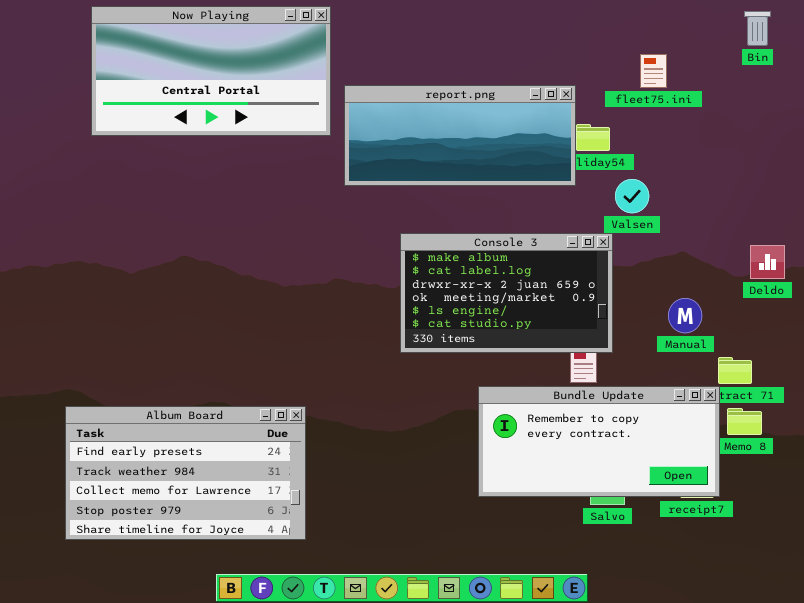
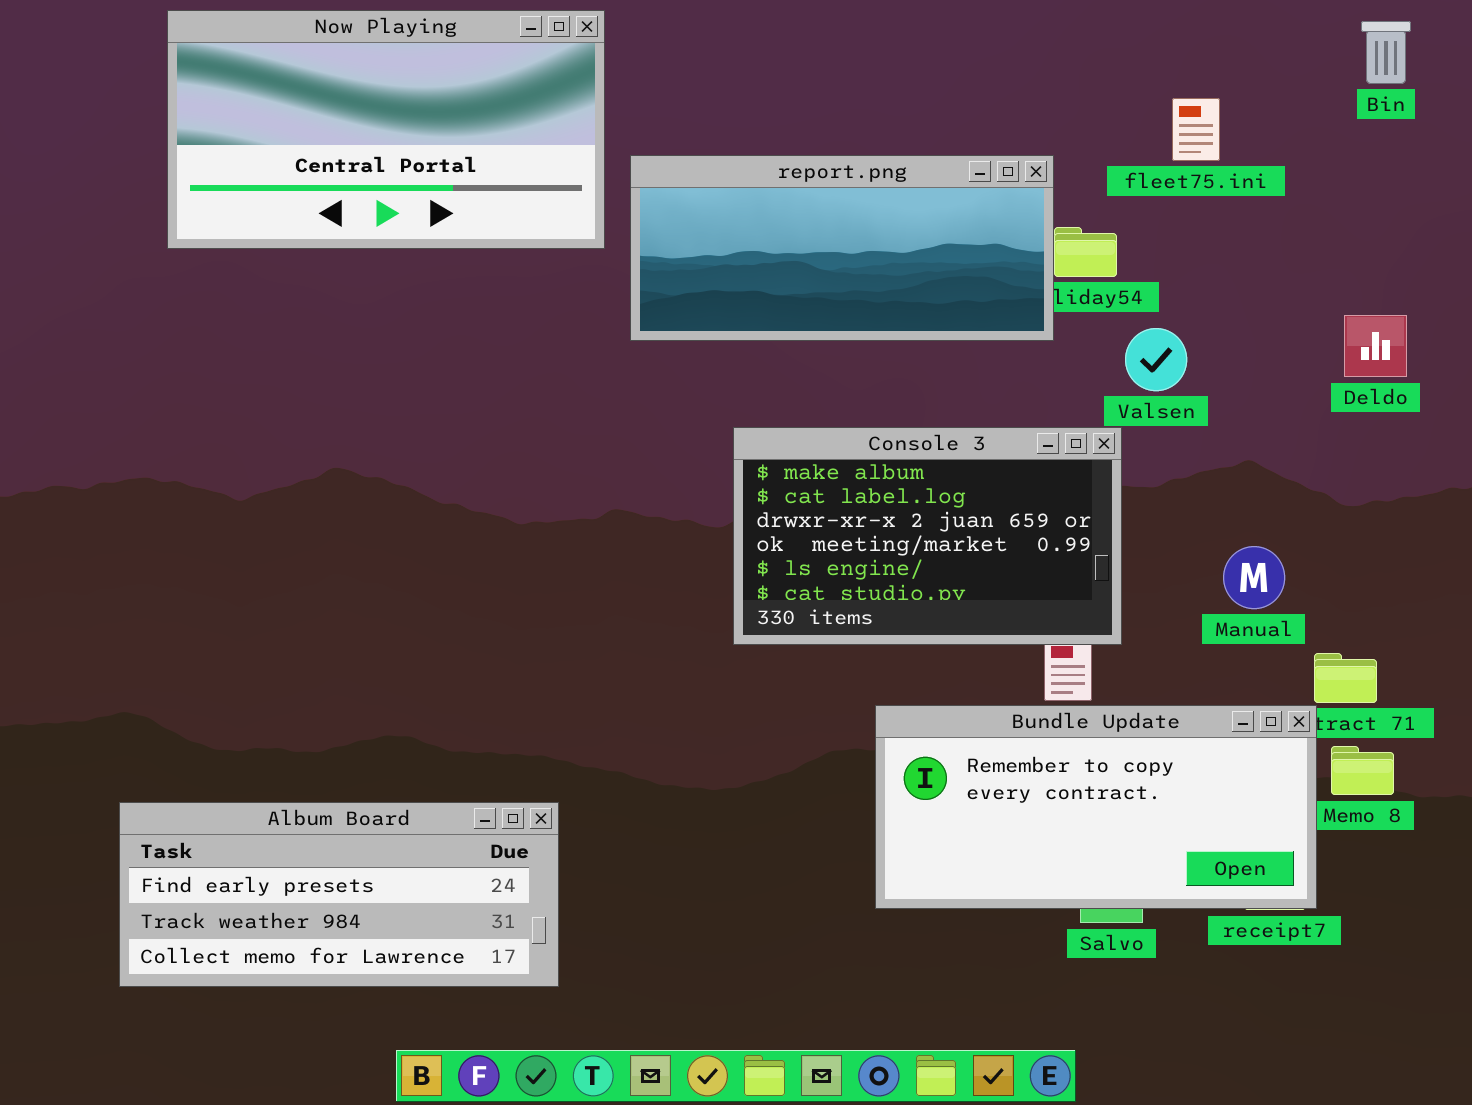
Deldo: [750,245,785,279] -> [1344,315,1407,377], moved
Album Board: [65,406,306,540] -> [119,802,559,987], resized

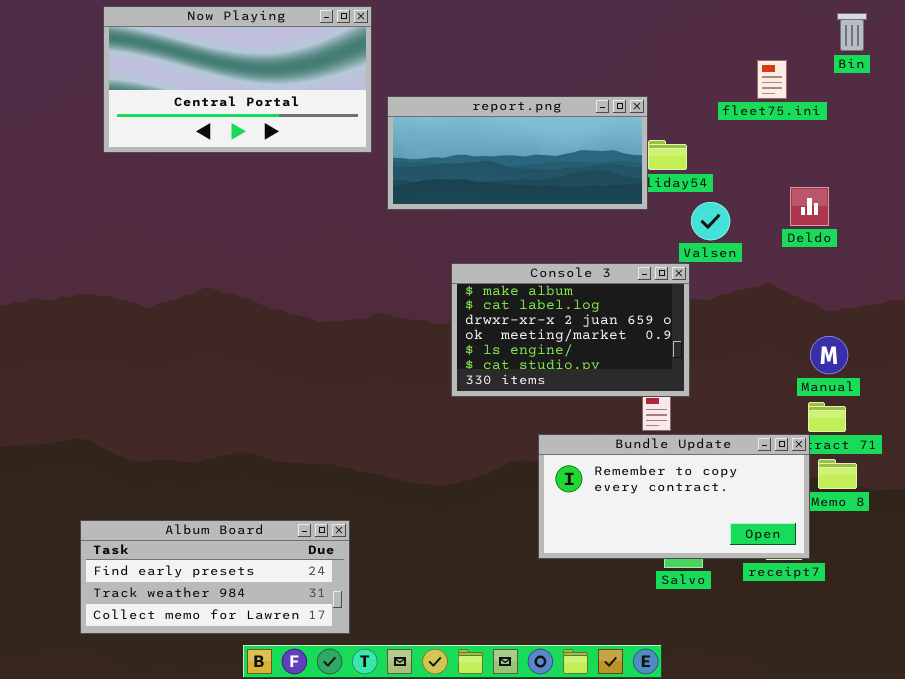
fleet75.ini: [1172,98,1220,161] -> [757,60,787,99], moved
Deldo: [1344,315,1407,377] -> [790,187,829,226], moved
Manual: [1223,546,1285,609] -> [810,336,848,374], moved
Album Board: [119,802,559,987] -> [80,520,350,634], moved

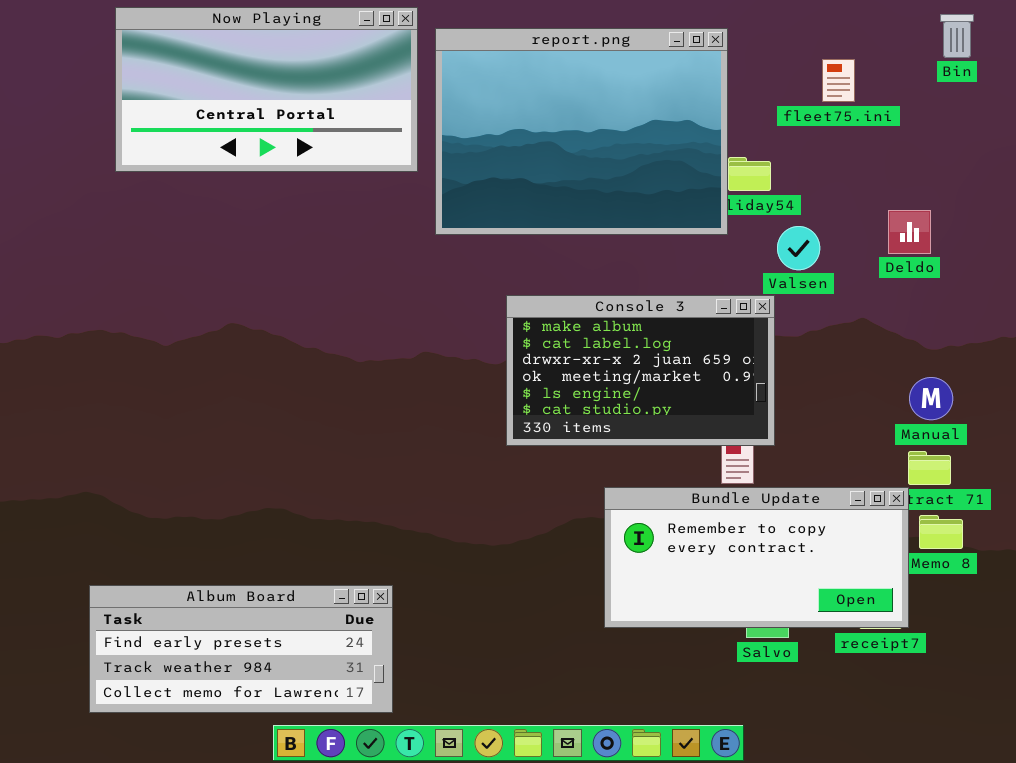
fleet75.ini: [757,60,787,99] -> [822,59,855,102], moved
report.png: [387,96,648,210] -> [435,28,728,235], resized

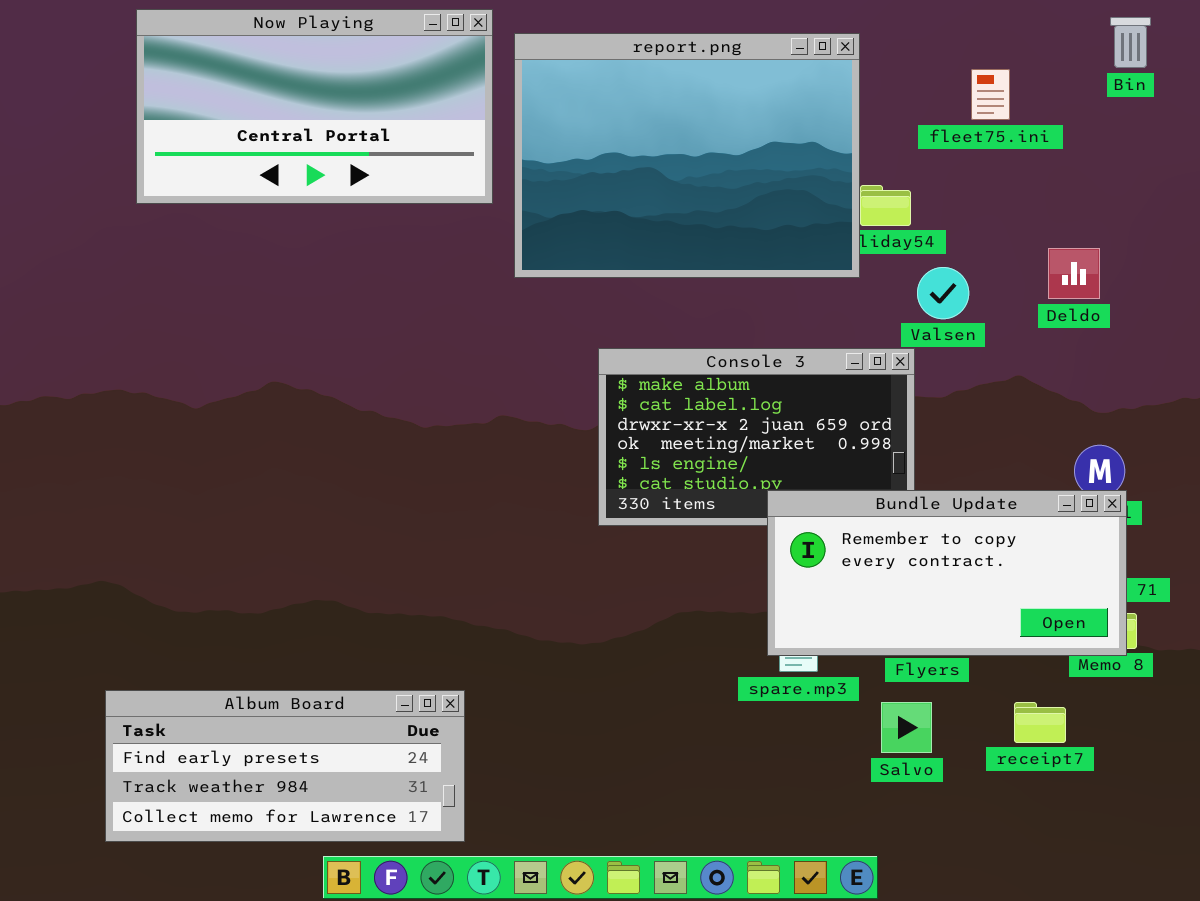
Bundle Update: [604,487,909,628] -> [767,490,1127,656], moved

